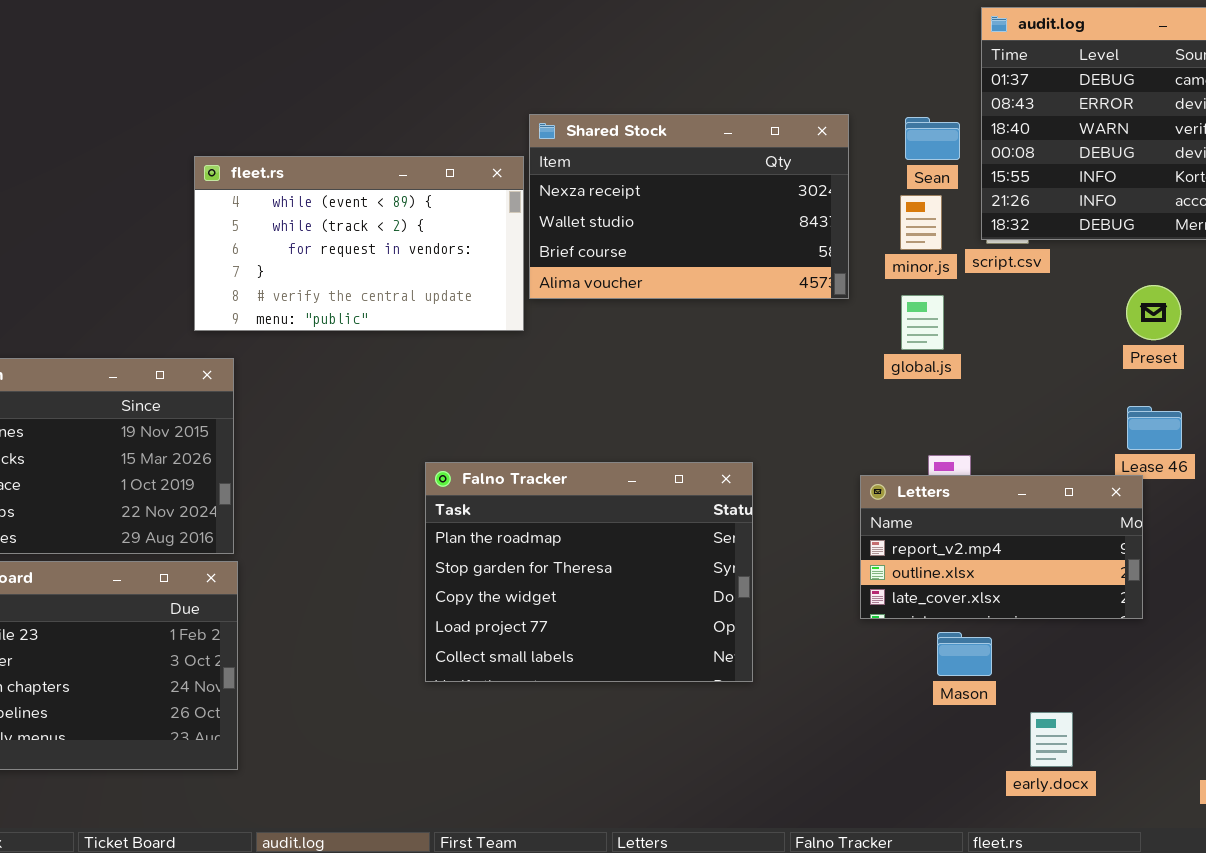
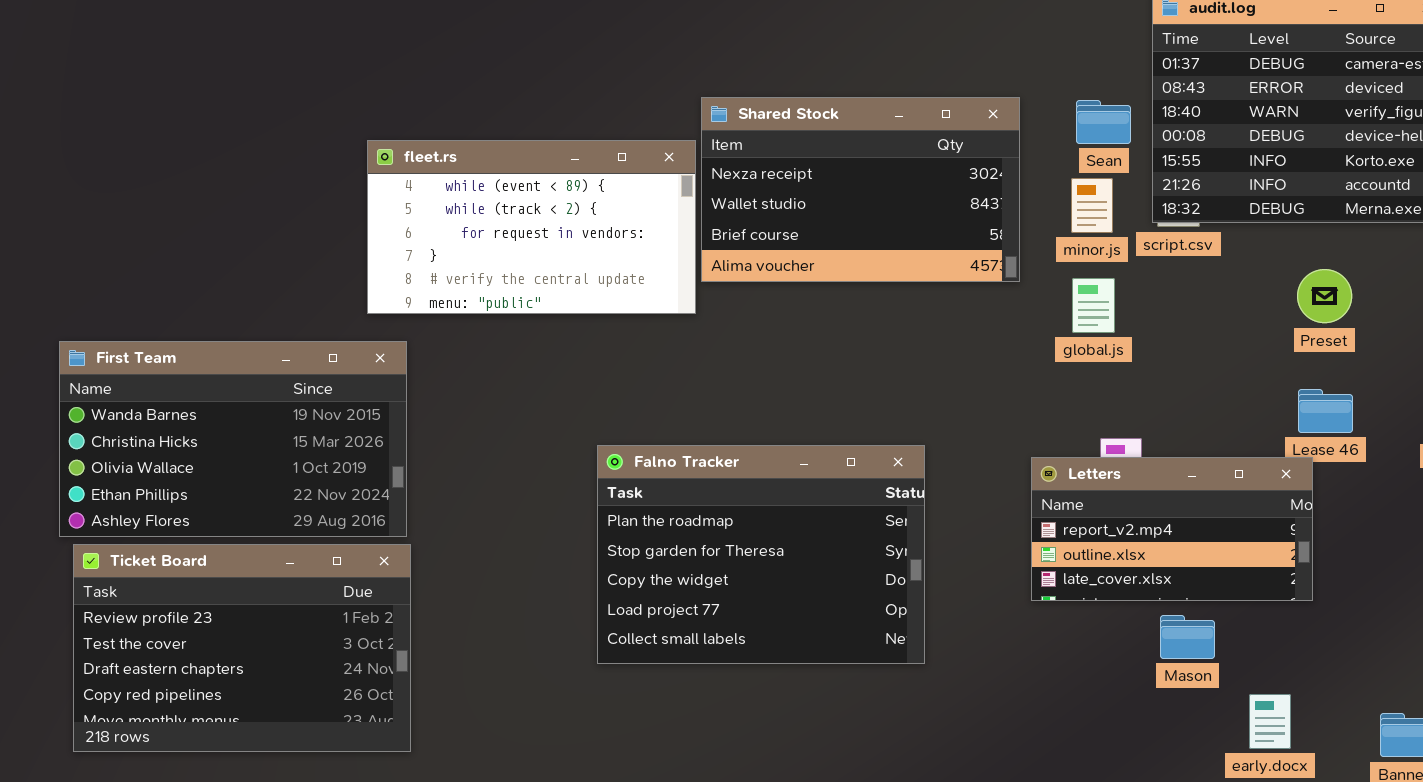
Mason: [937,632,992,676] -> [1160,615,1215,659], moved
early.docx: [1030,712,1073,767] -> [1249,694,1291,749], moved

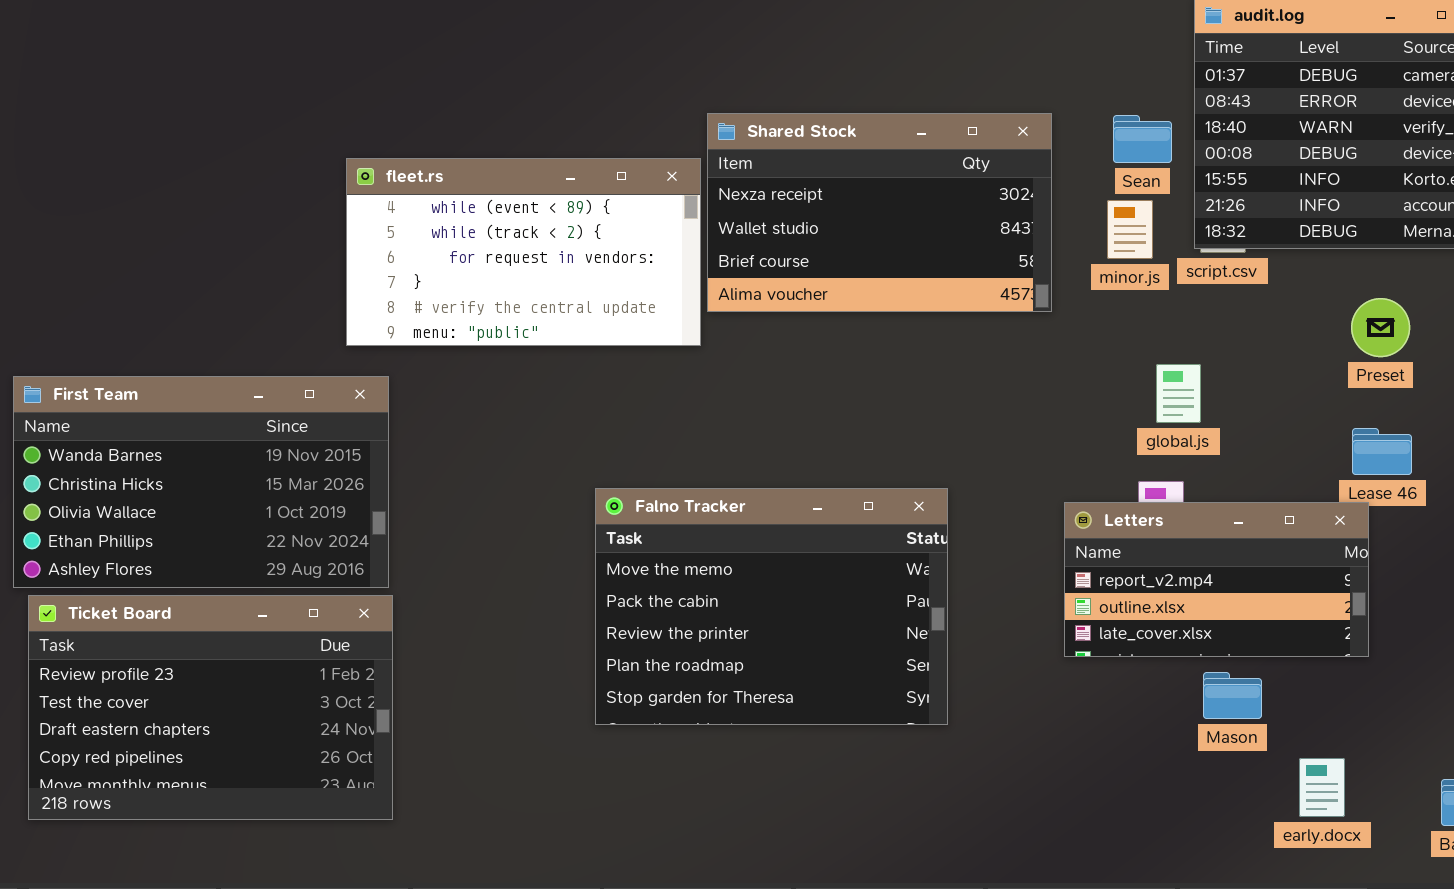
global.js: [1072,278,1115,333] -> [1156,364,1201,423], moved
Falno Tracker: [597,445,925,664] -> [595,488,948,725], scrolled up 3 rows

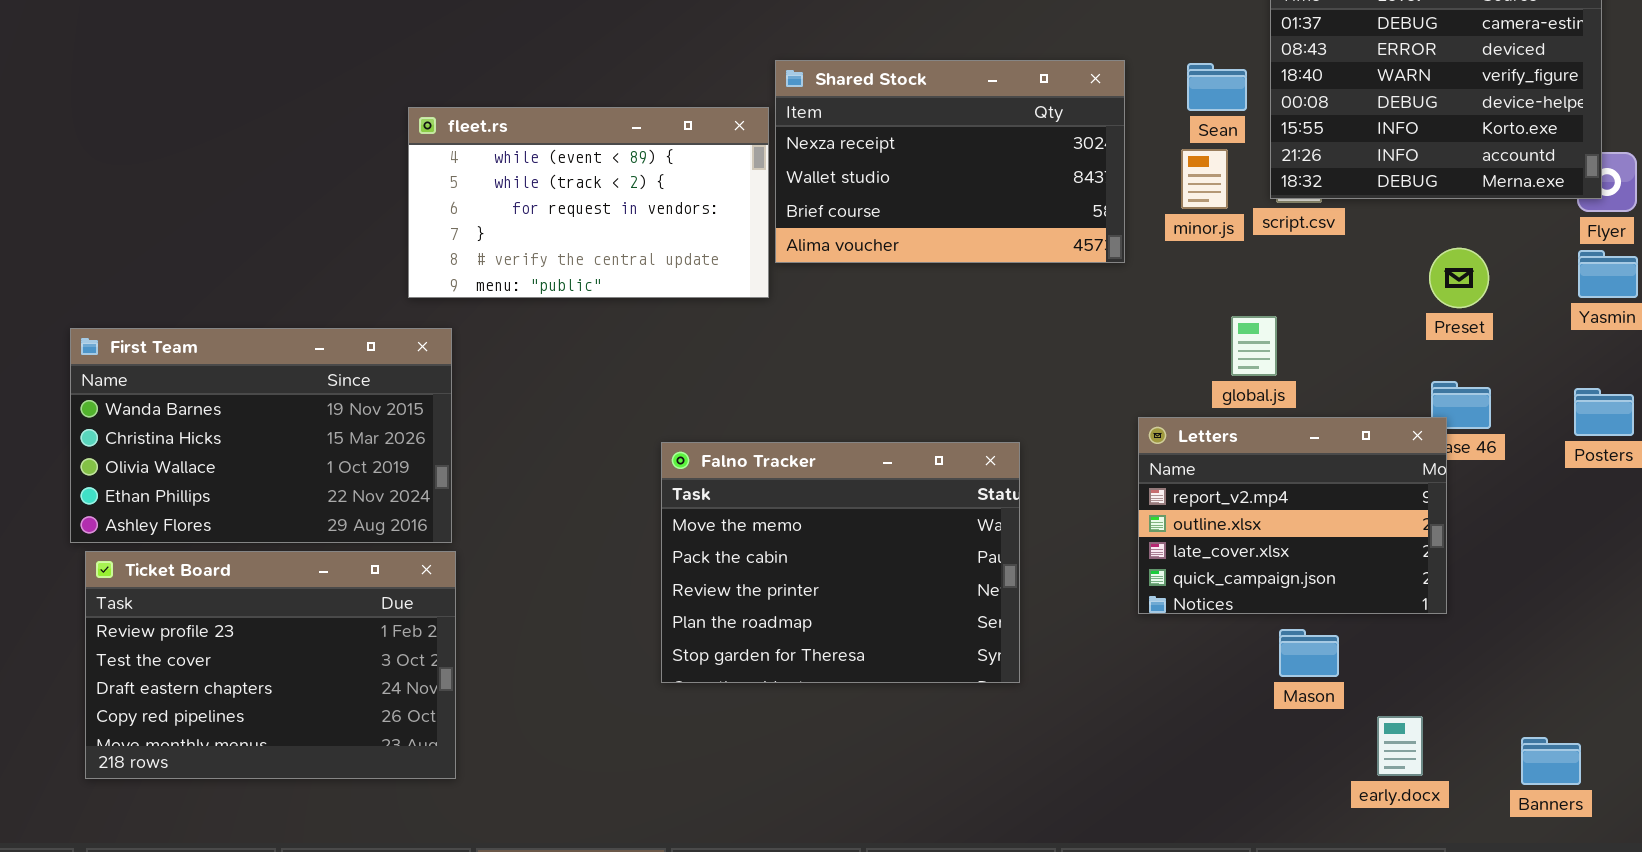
Letters: [1064,502,1369,657] -> [1138,417,1447,614], resized

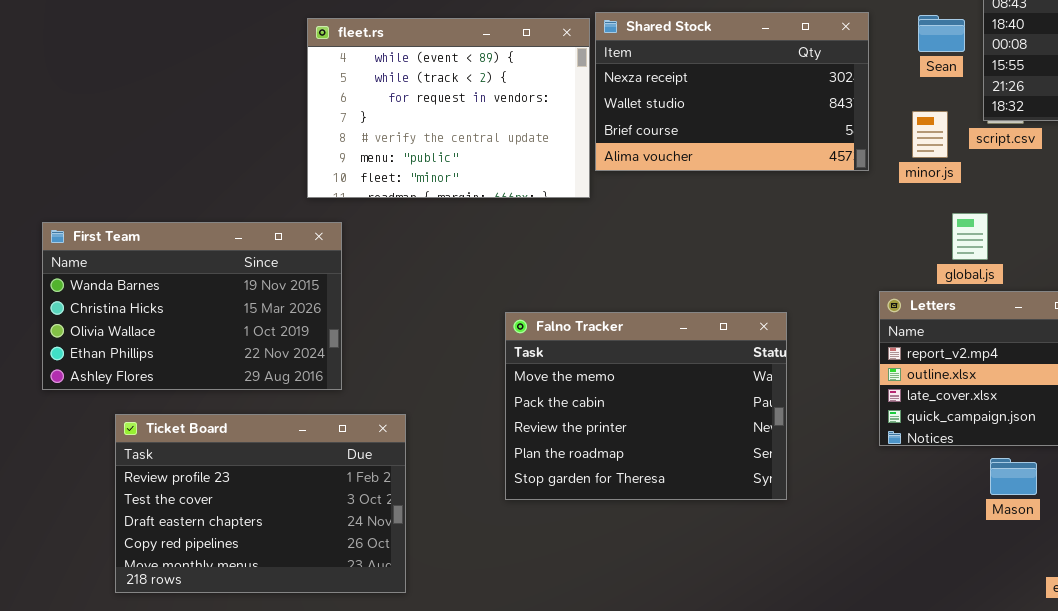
fleet.rs: [408,107,769,298] -> [307,18,590,198], resized
minor.js: [1181,149,1228,209] -> [912,111,948,158], moved
Ticket Board: [85,551,456,779] -> [115,414,406,593], moved

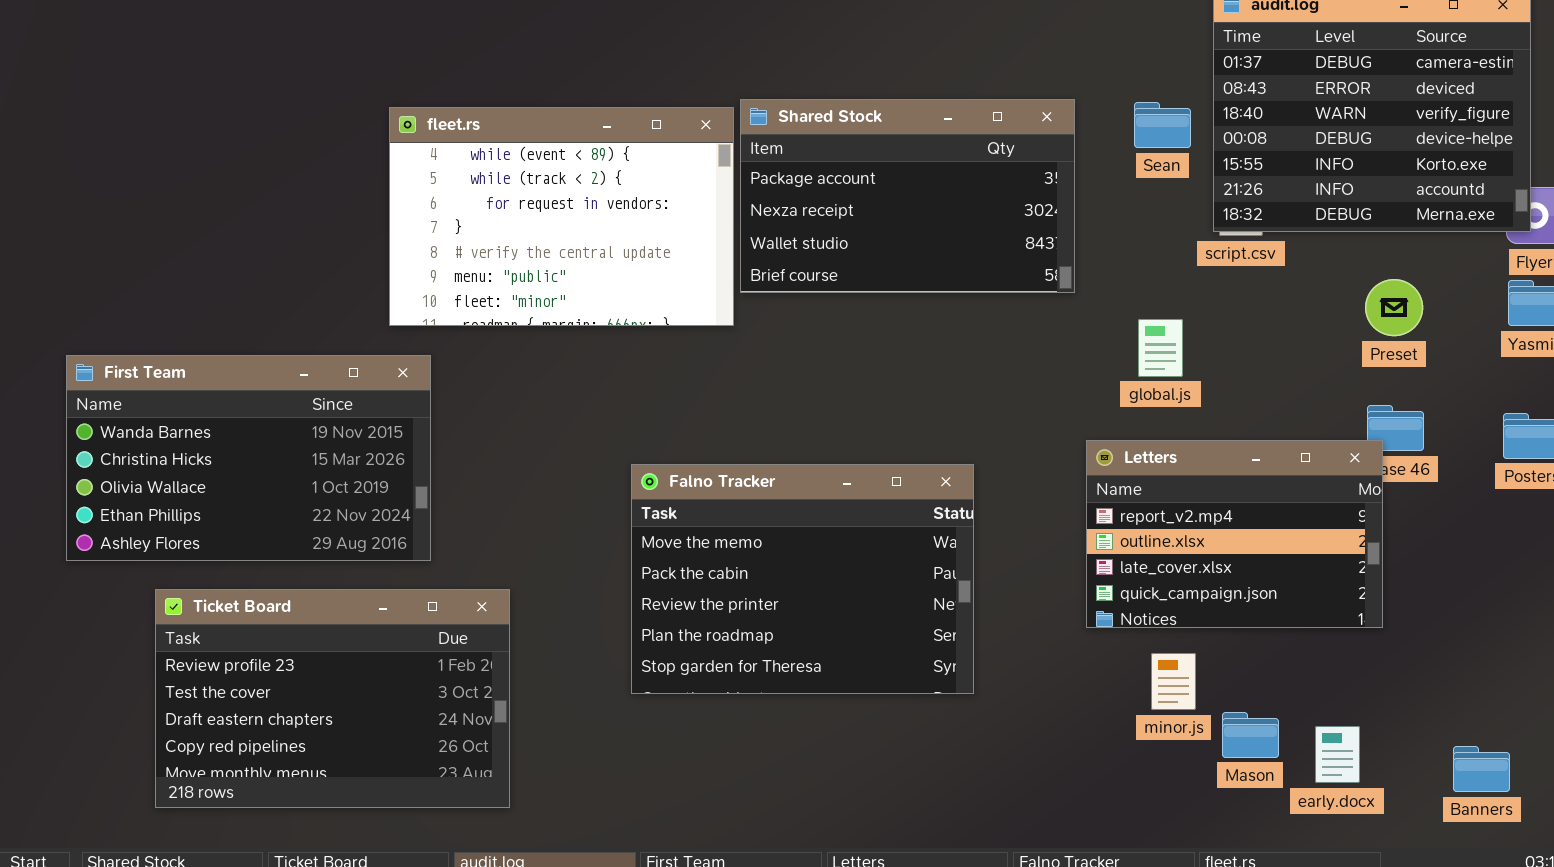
Shared Stock: [595,12,869,171] -> [740,99,1075,293], scrolled up 1 row
minor.js: [912,111,948,158] -> [1151,653,1196,710], moved
global.js: [952,213,988,260] -> [1138,319,1183,377], moved
Mason: [990,458,1037,495] -> [1222,712,1279,758], moved

